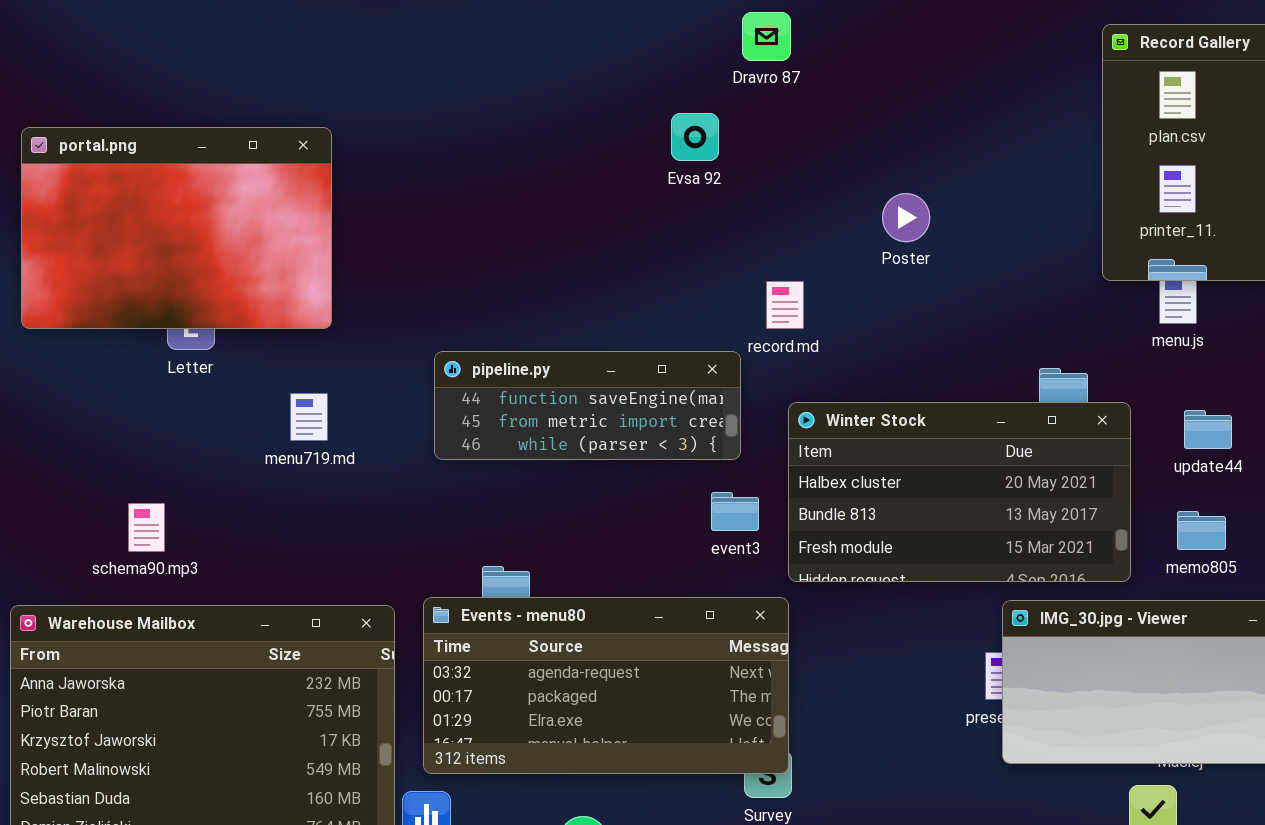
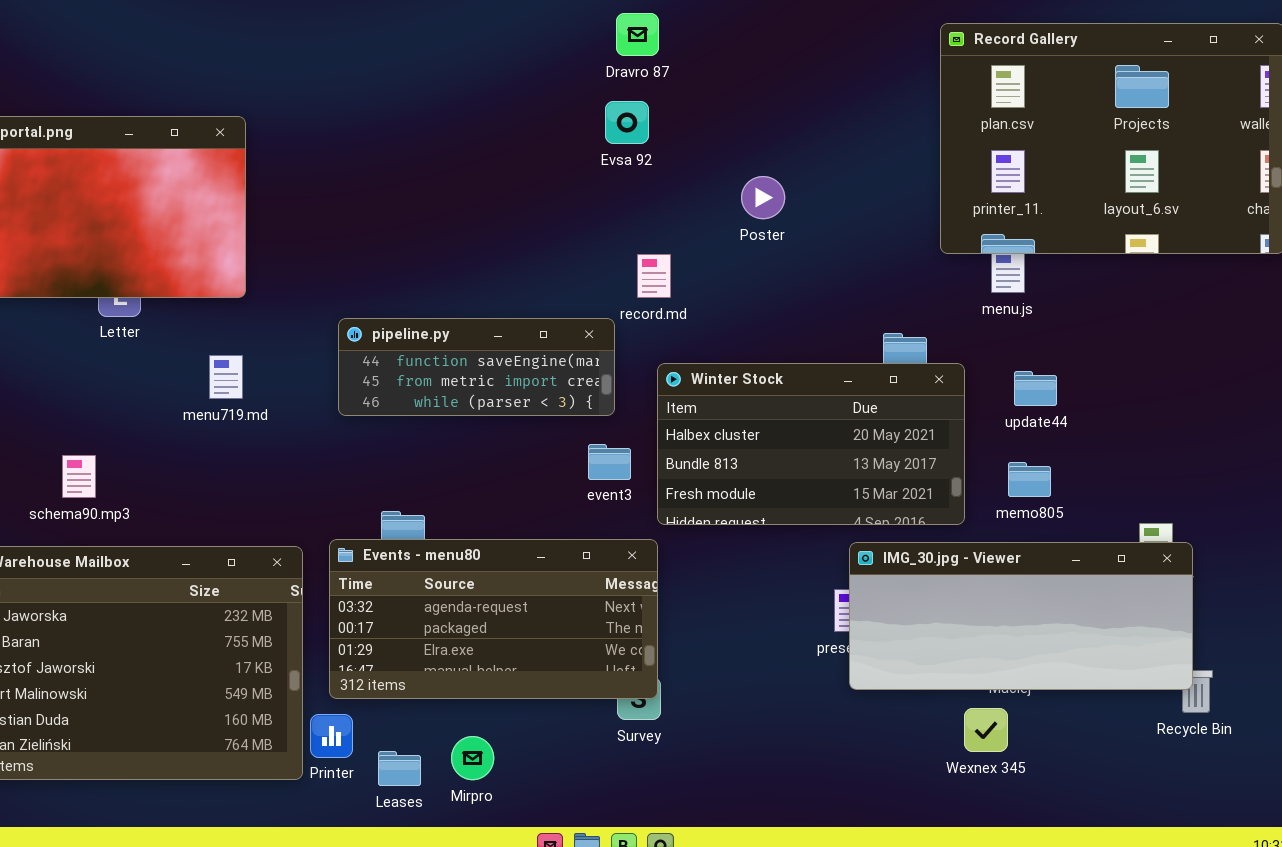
Evsa 92: [671,113,719,161] -> [605,101,649,144], moved

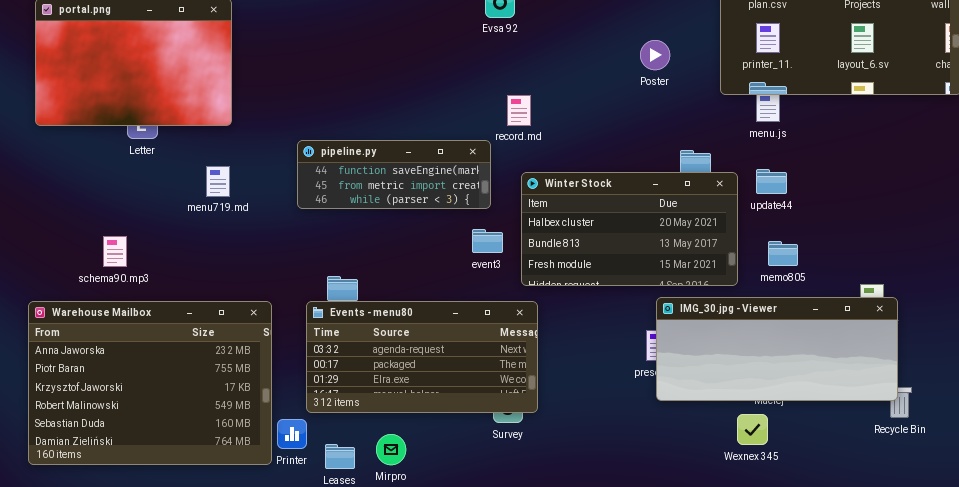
Poster: [741,176,785,219] -> [640,40,670,70], moved
update44: [1014,371,1057,406] -> [756,169,787,194], moved
Events - menu80: [329,539,658,699] -> [306,301,538,413], moved

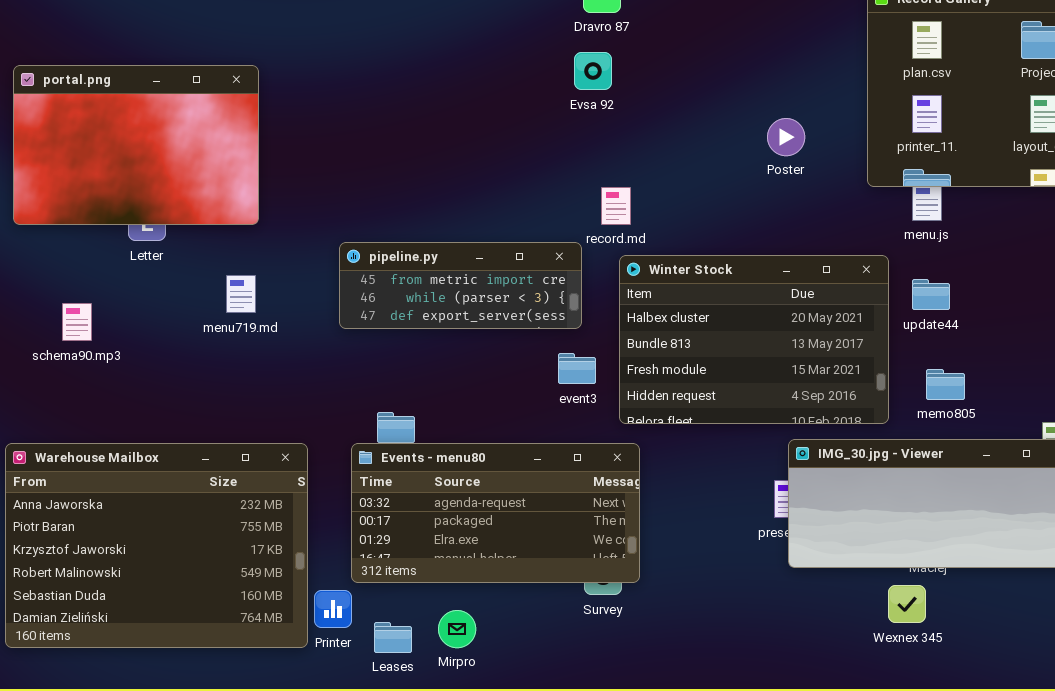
pipeline.py: [297,140,491,209] -> [339,242,582,329], scrolled down 1 row
Winter Stock: [521,172,738,286] -> [619,255,889,424], resized
schema90.mp3: [103,236,127,267] -> [62,303,92,341], moved

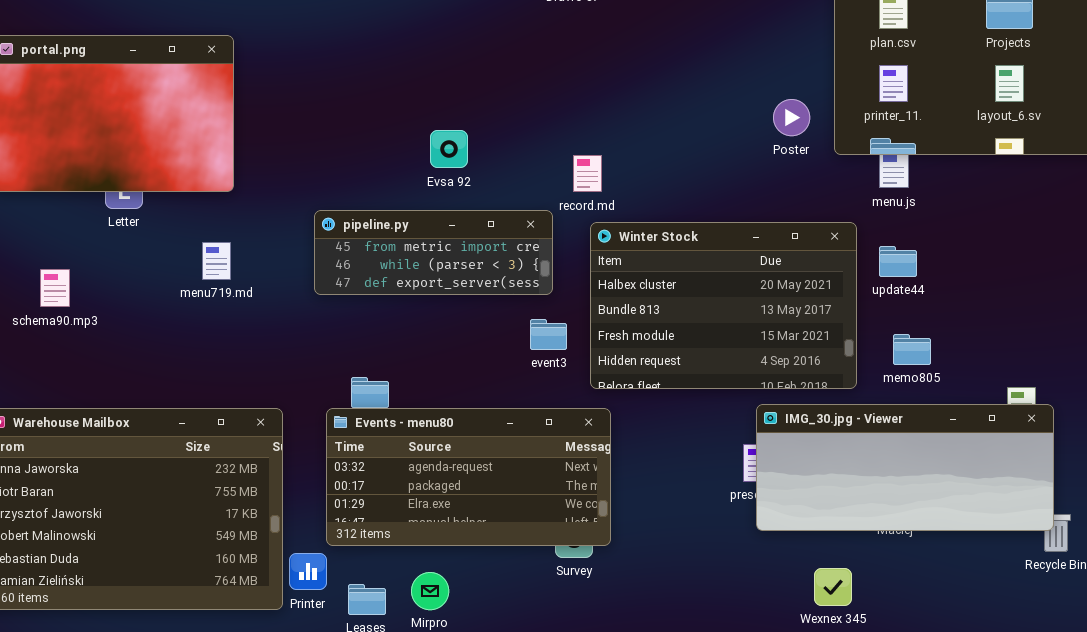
Evsa 92: [574,52,612,90] -> [430,130,468,168], moved
Poster: [767,118,805,156] -> [773,99,810,136], moved
Wexnex 345: [888,585,926,623] -> [814,568,852,606], moved

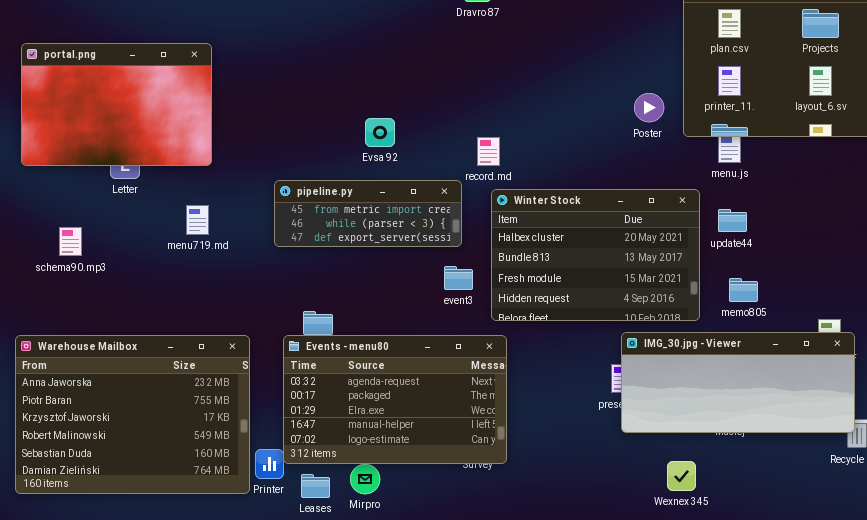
Events - menu80: [326,408,611,546] -> [283,335,507,464], resized

